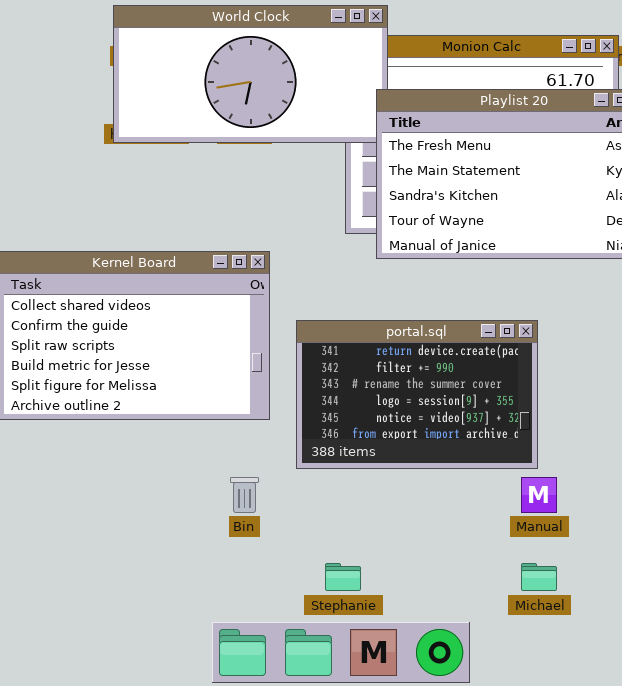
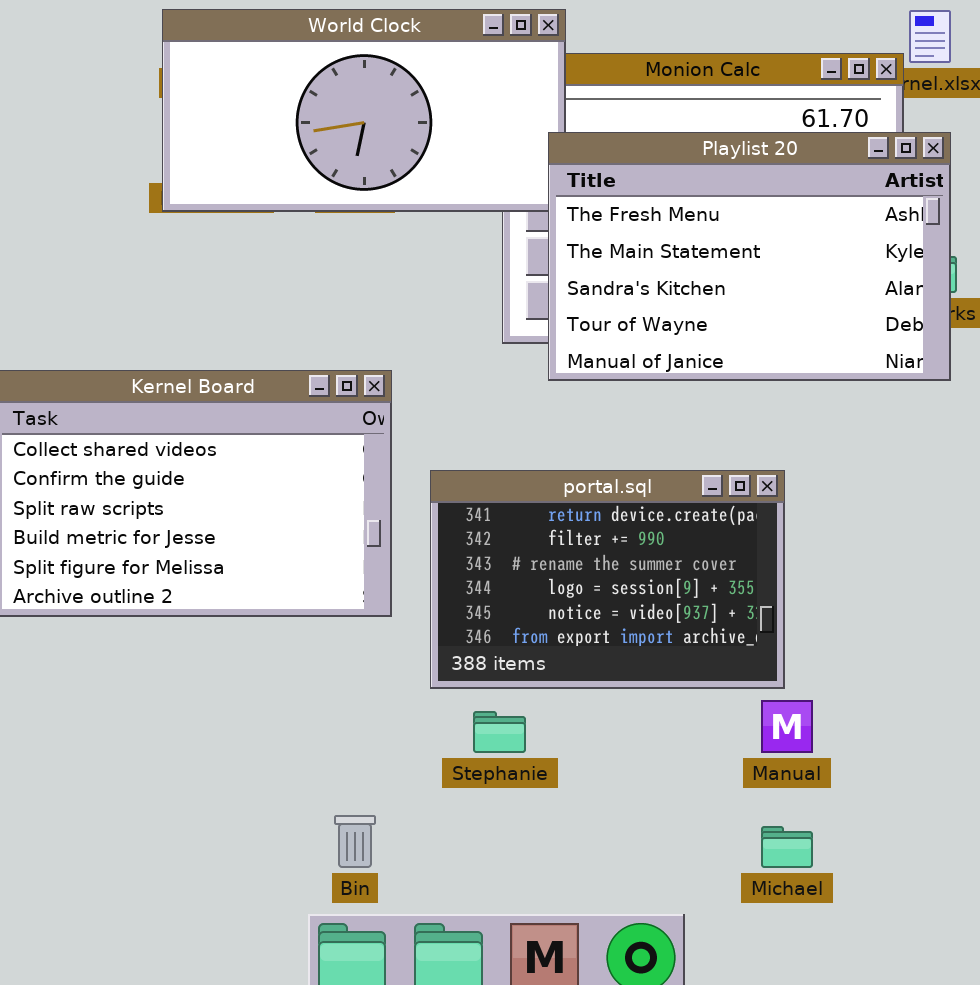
Bin: [230,477,259,513] -> [334,815,376,868], moved
Stephanie: [325,563,361,591] -> [473,711,526,753], moved

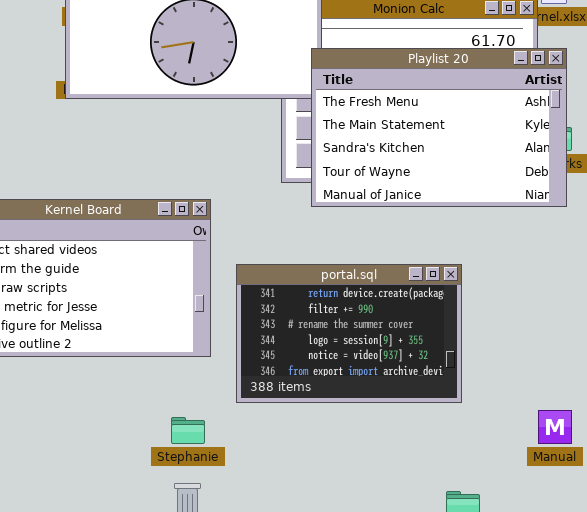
Manual: [761,700,813,753] -> [538,410,572,444], moved
Stephanie: [473,711,526,753] -> [171,417,205,444], moved

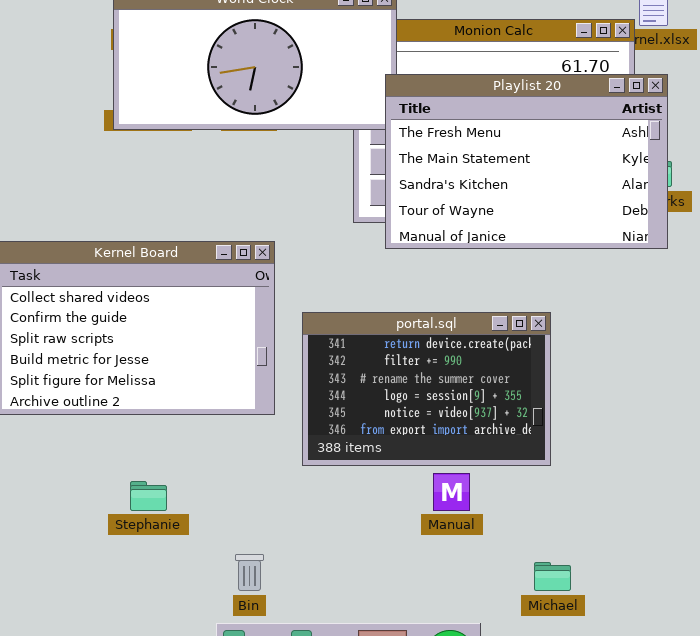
Manual: [538,410,572,444] -> [433,473,470,511], moved
Stephanie: [171,417,205,444] -> [130,481,167,511], moved

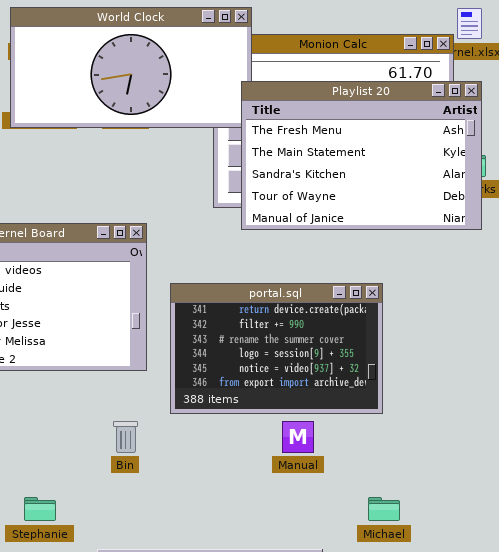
Stephanie: [130,481,167,511] -> [24,497,56,521], moved
Bin: [235,554,264,591] -> [113,421,138,453], moved

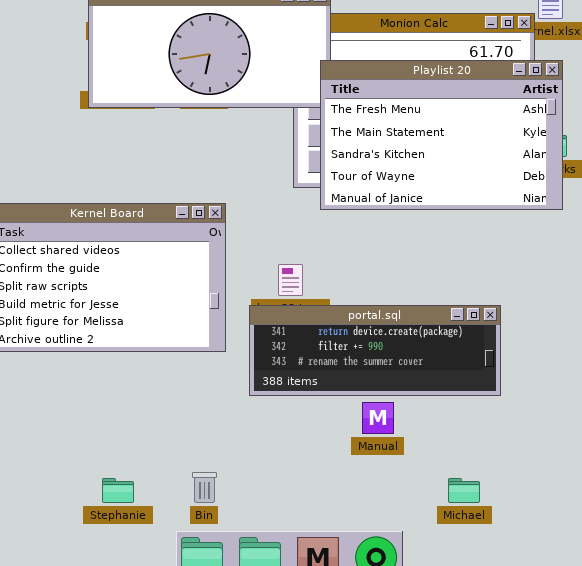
portal.sql: [170,283,383,414] -> [249,305,501,396], resized
Bin: [113,421,138,453] -> [192,472,217,503], moved

